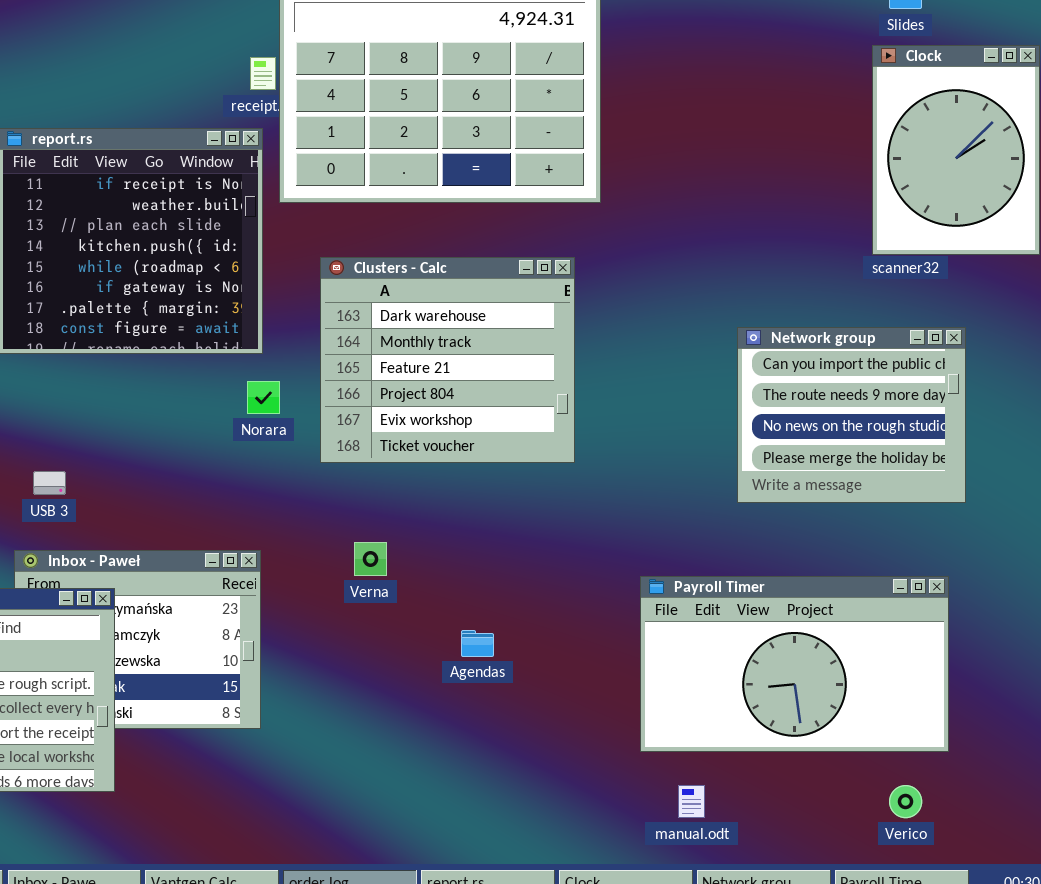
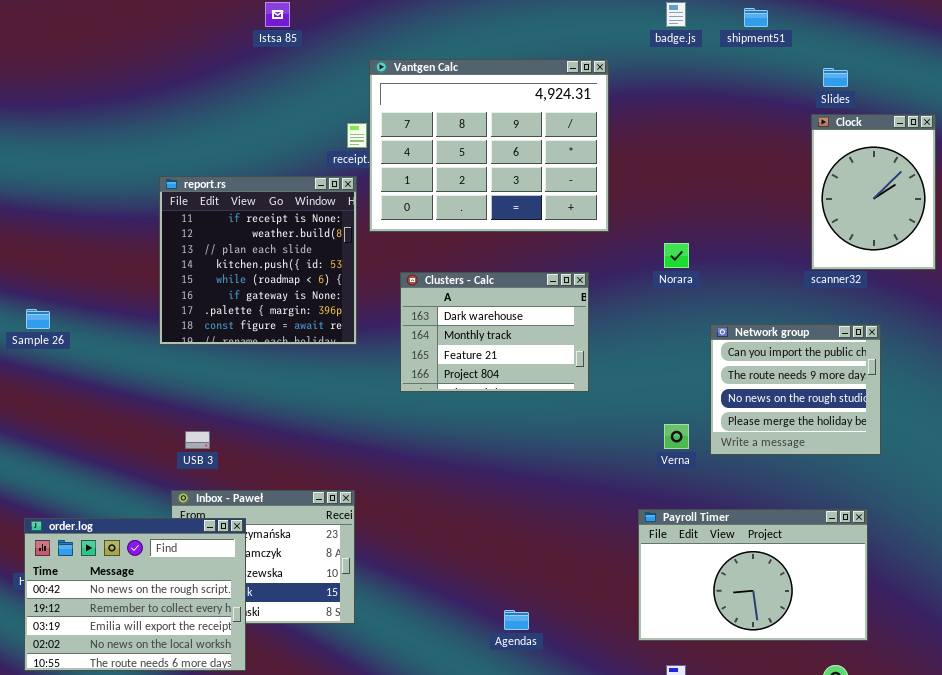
Clusters - Calc: [320,257,575,463] -> [400,272,589,392], resized
Norara: [247,381,280,414] -> [664,243,689,268], moved
Verna: [354,542,387,576] -> [664,424,689,449], moved
Agendas: [461,630,494,657] -> [504,610,529,630], moved

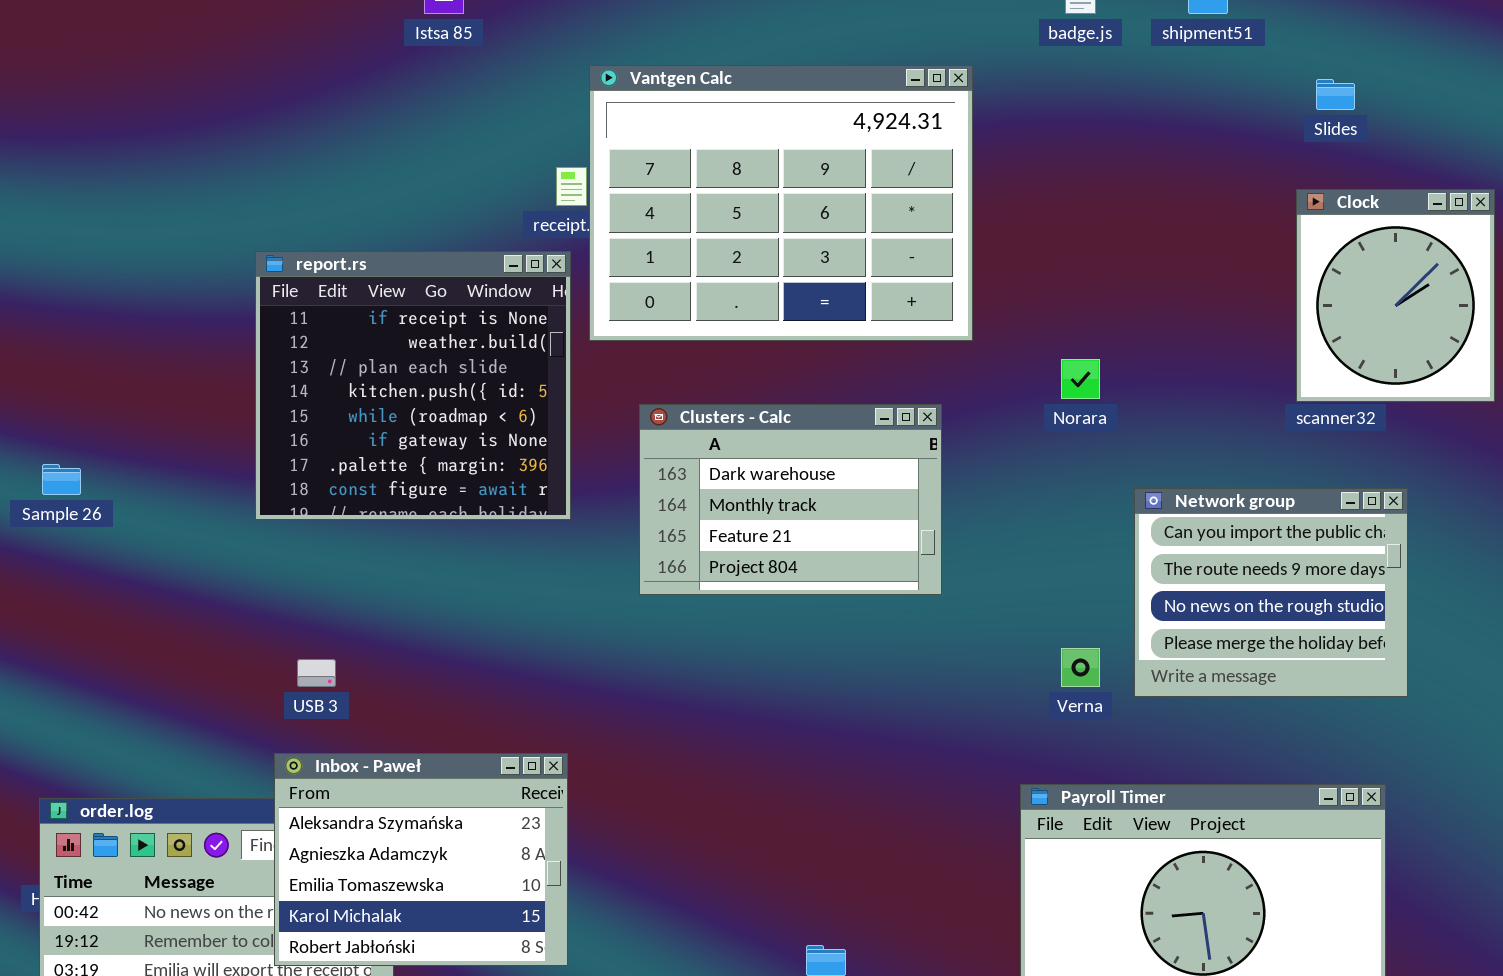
Clock: [811,114,936,270] -> [1296,189,1495,402], resized
Inbox - Paweł: [171,490,355,624] -> [274,753,568,966], raised

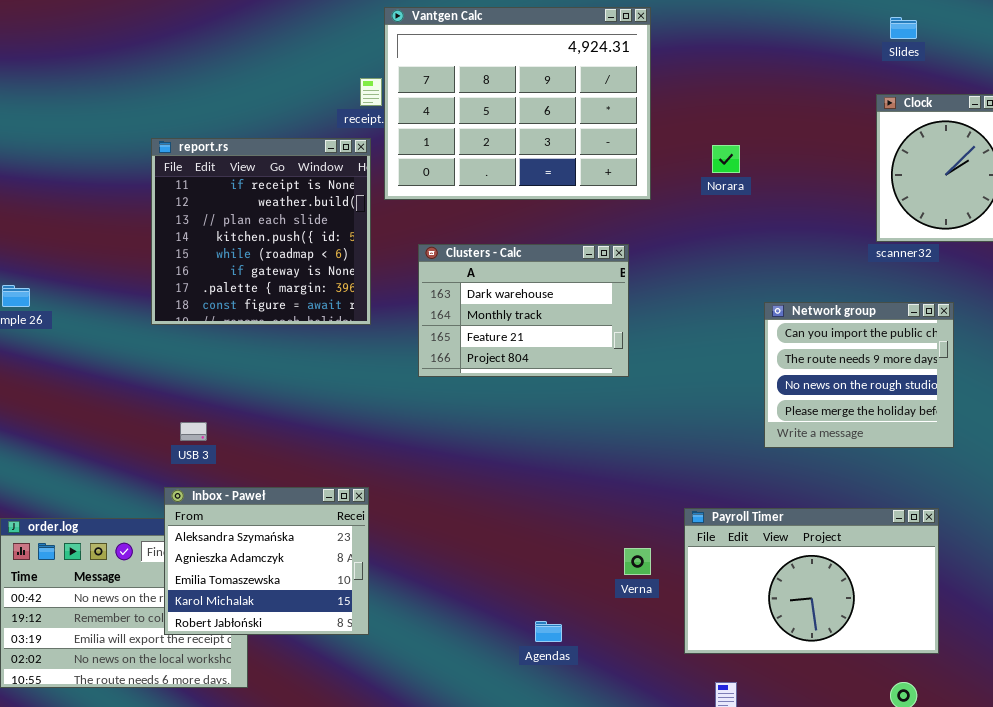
Norara: [1061,359,1100,399] -> [712,145,740,173], moved
Verna: [1061,648,1100,687] -> [624,548,651,575], moved

